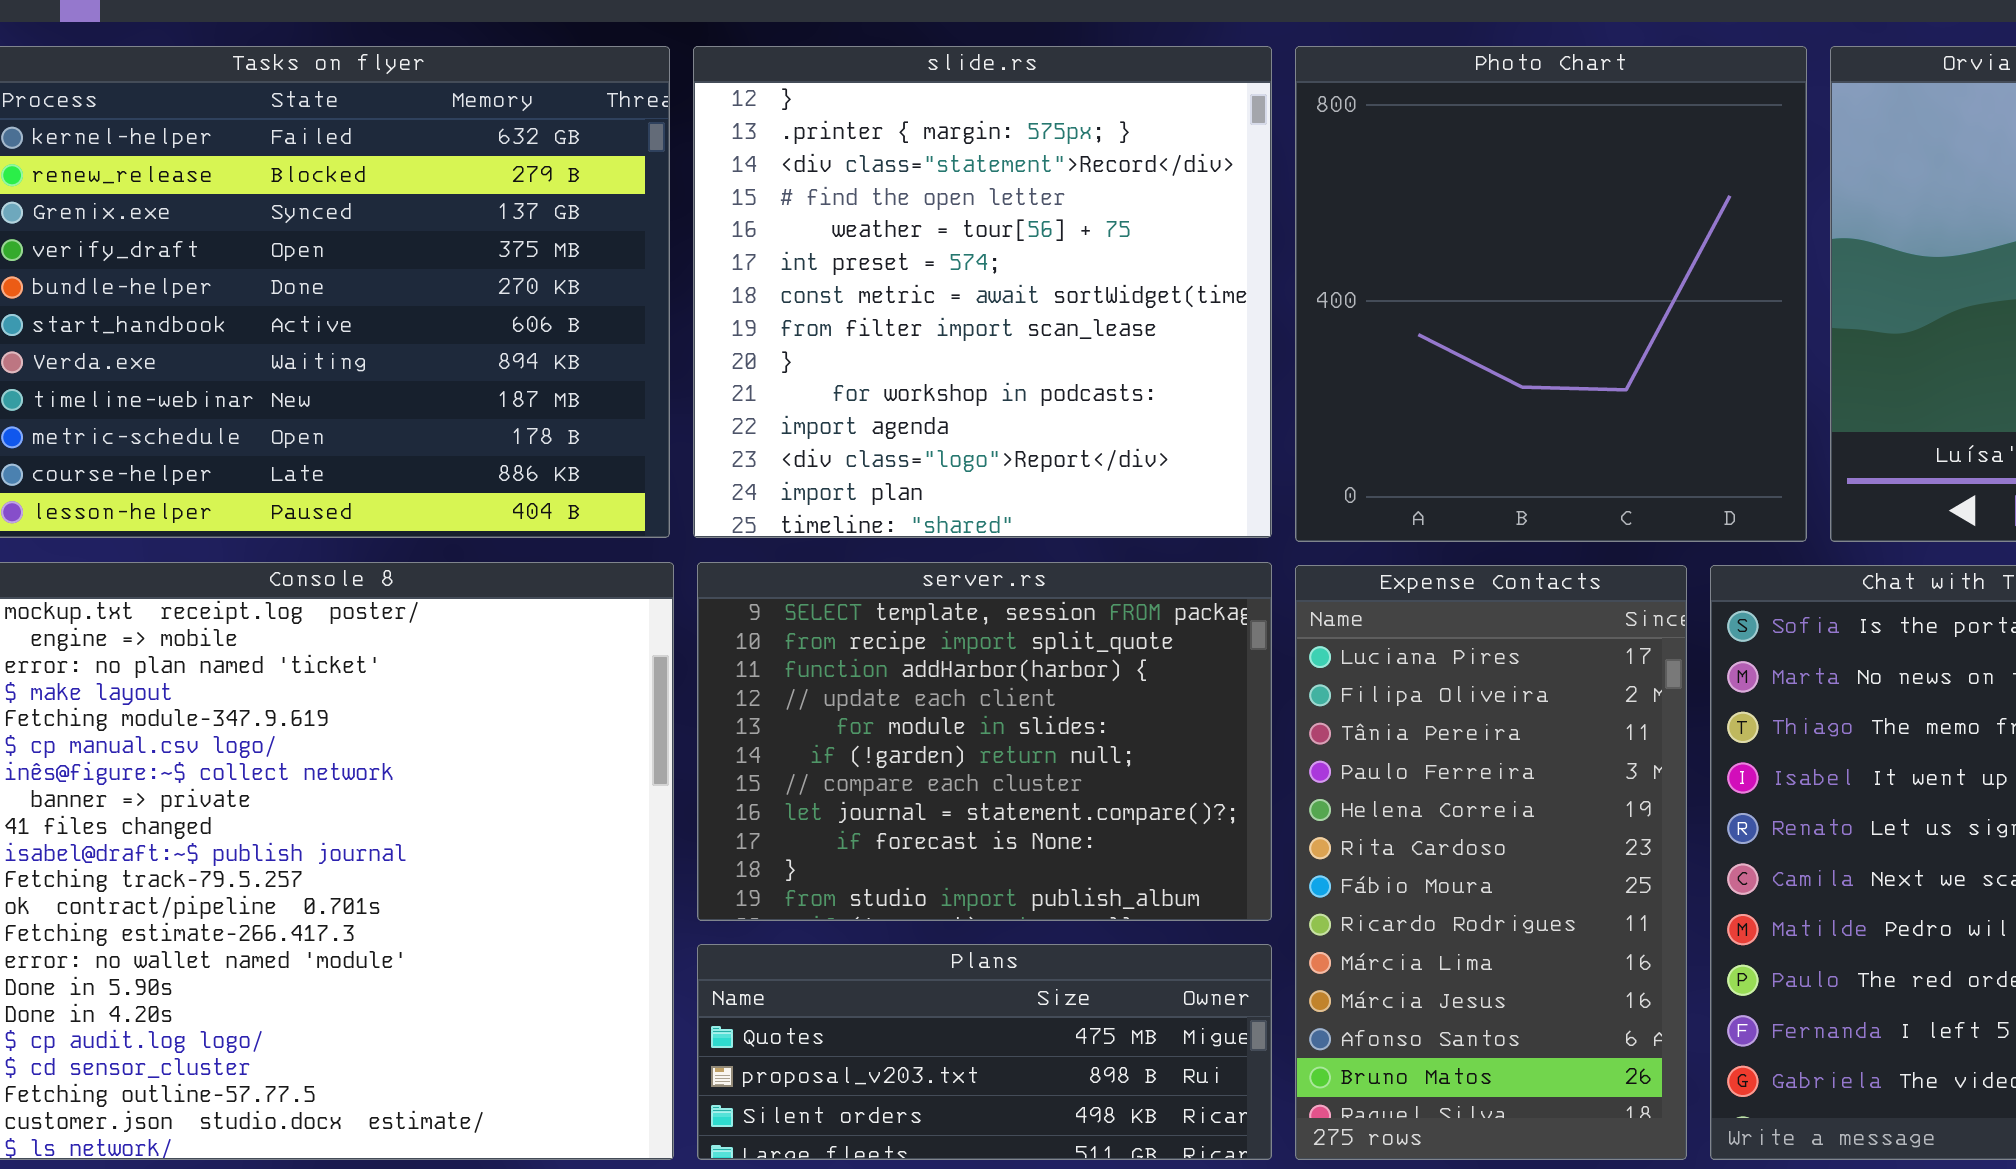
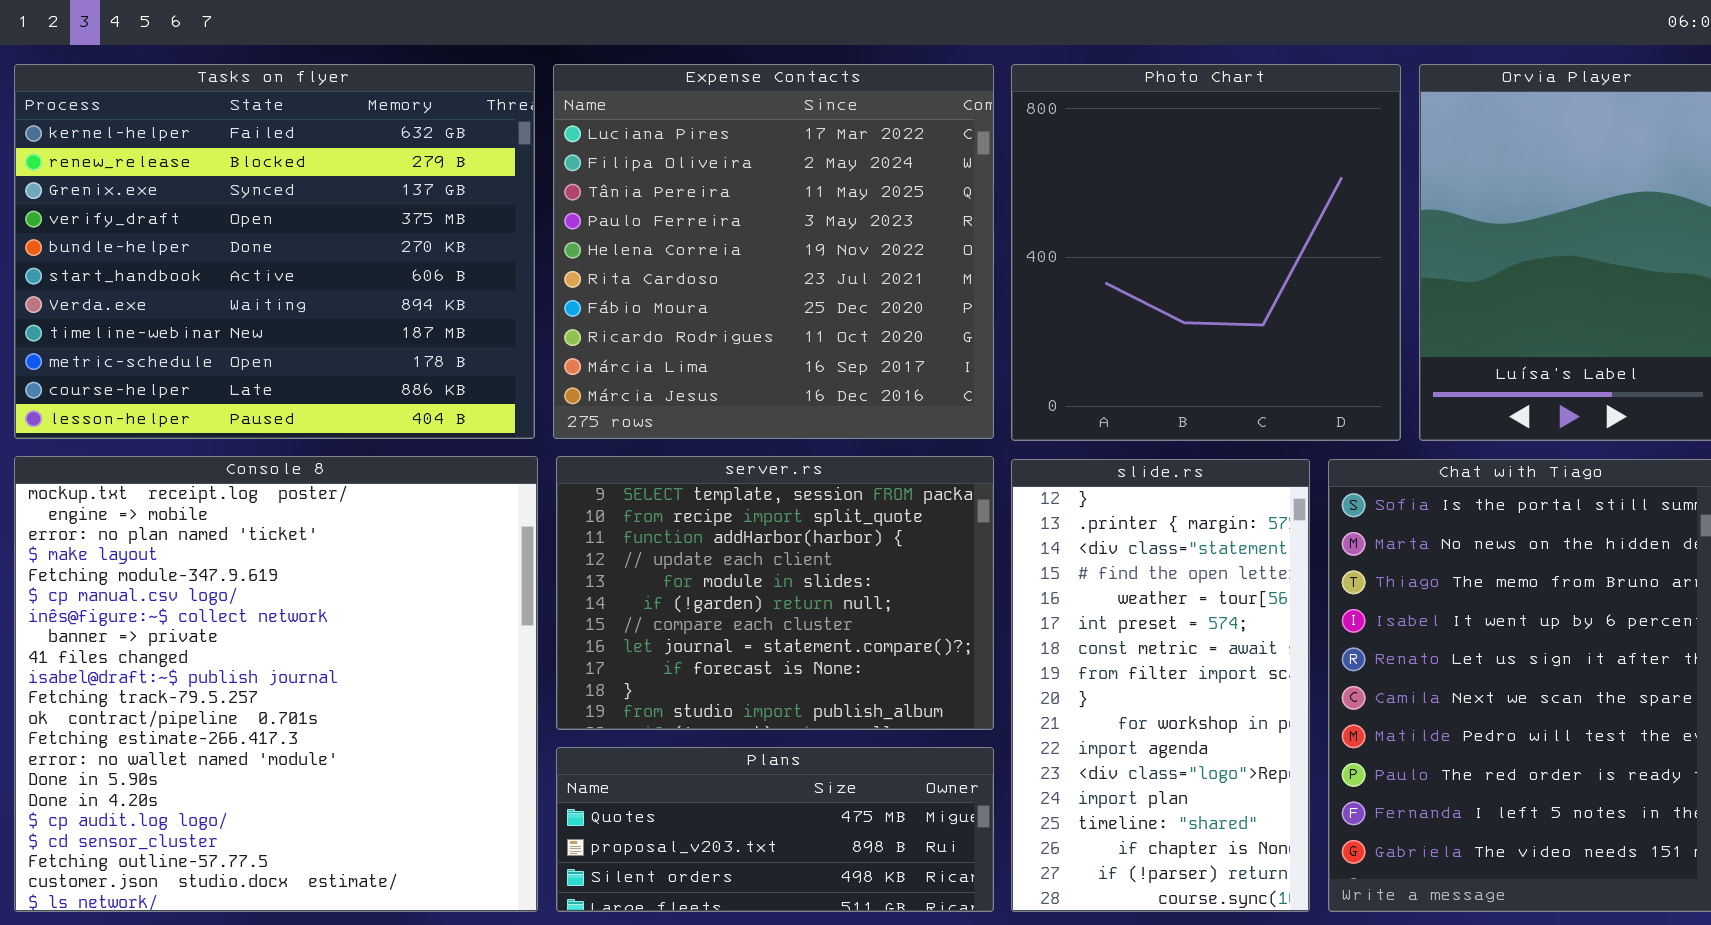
slide.rs: [693,46,1272,538] -> [1011,459,1310,912], moved, resized
Expense Contacts: [1295,565,1687,1160] -> [553,64,994,439], moved, resized

